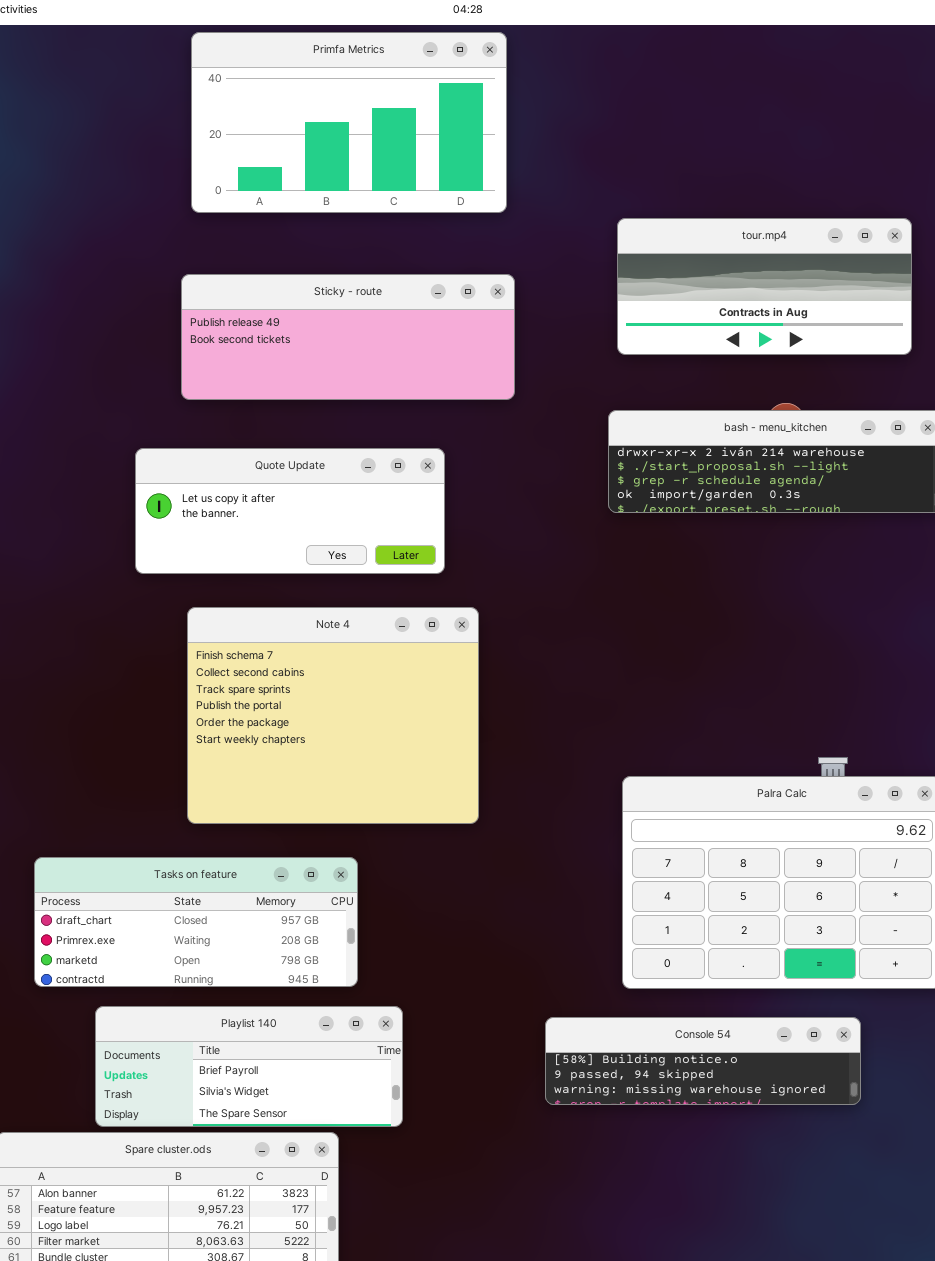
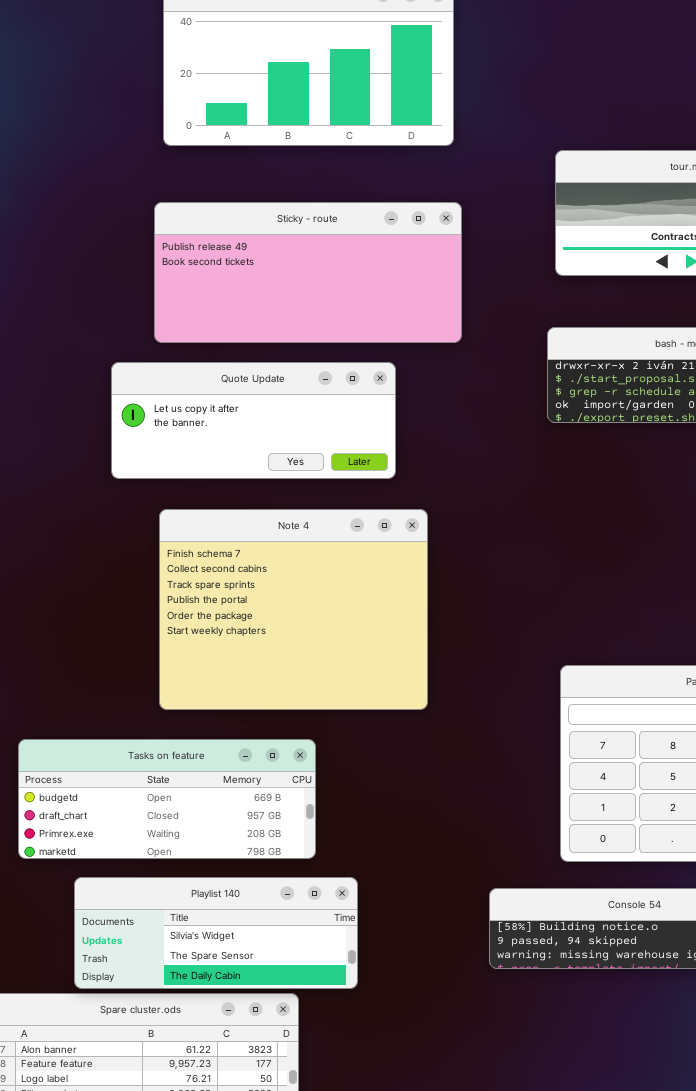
Sticky - route: [181,274,515,400] -> [154,202,462,343], resized
Tasks on feature: [34,857,358,987] -> [18,739,316,859], scrolled up 1 row
Playlist 140: [95,1006,403,1127] -> [74,877,358,989], scrolled down 1 row

